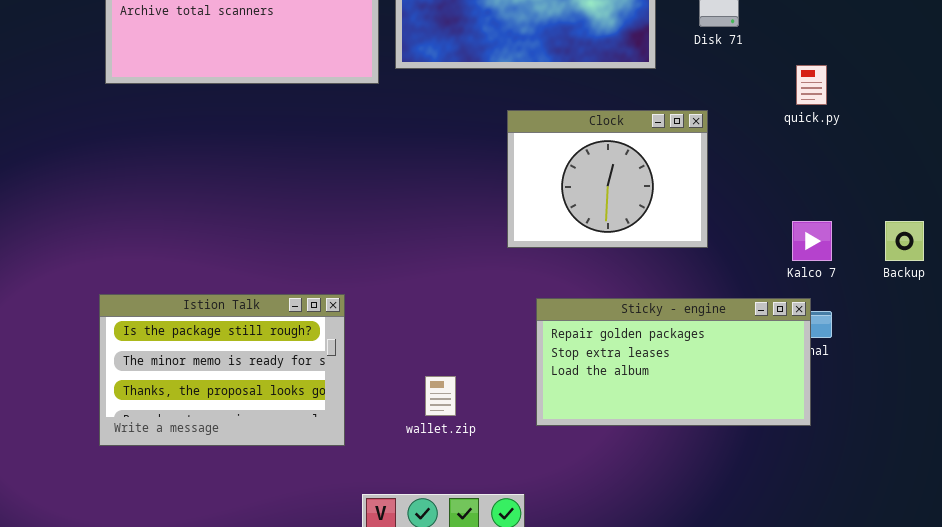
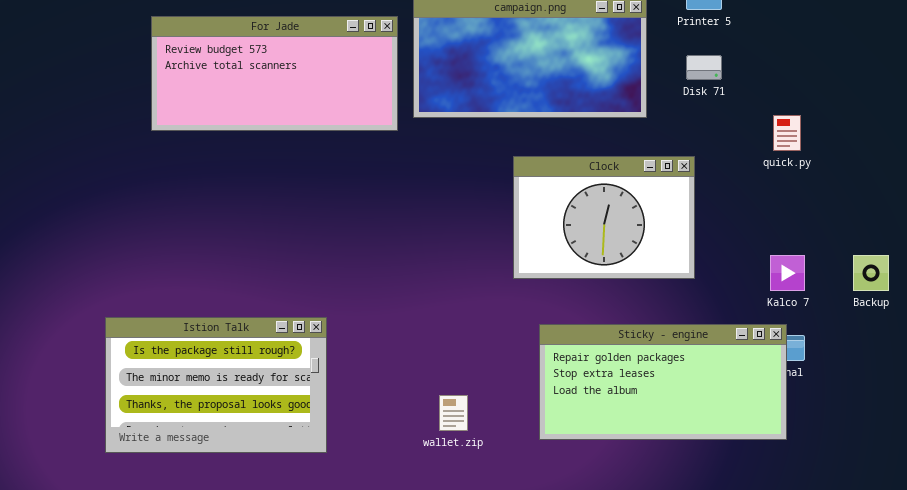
Istion Talk: [99,294,345,446] -> [105,317,327,453], moved

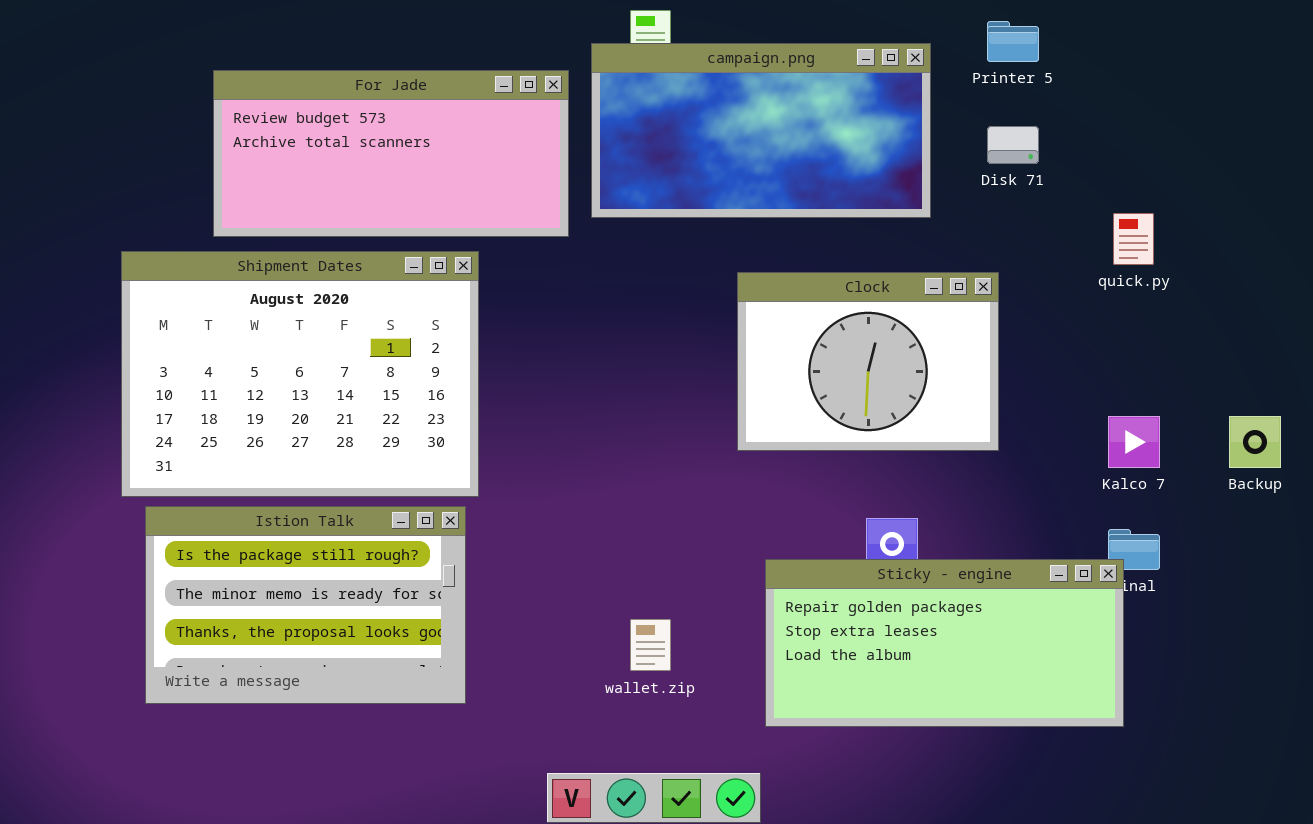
Shipment Dates: none -> [121,251,479,497], opened
Sticky - engine: [539,324,787,440] -> [765,559,1124,727], moved

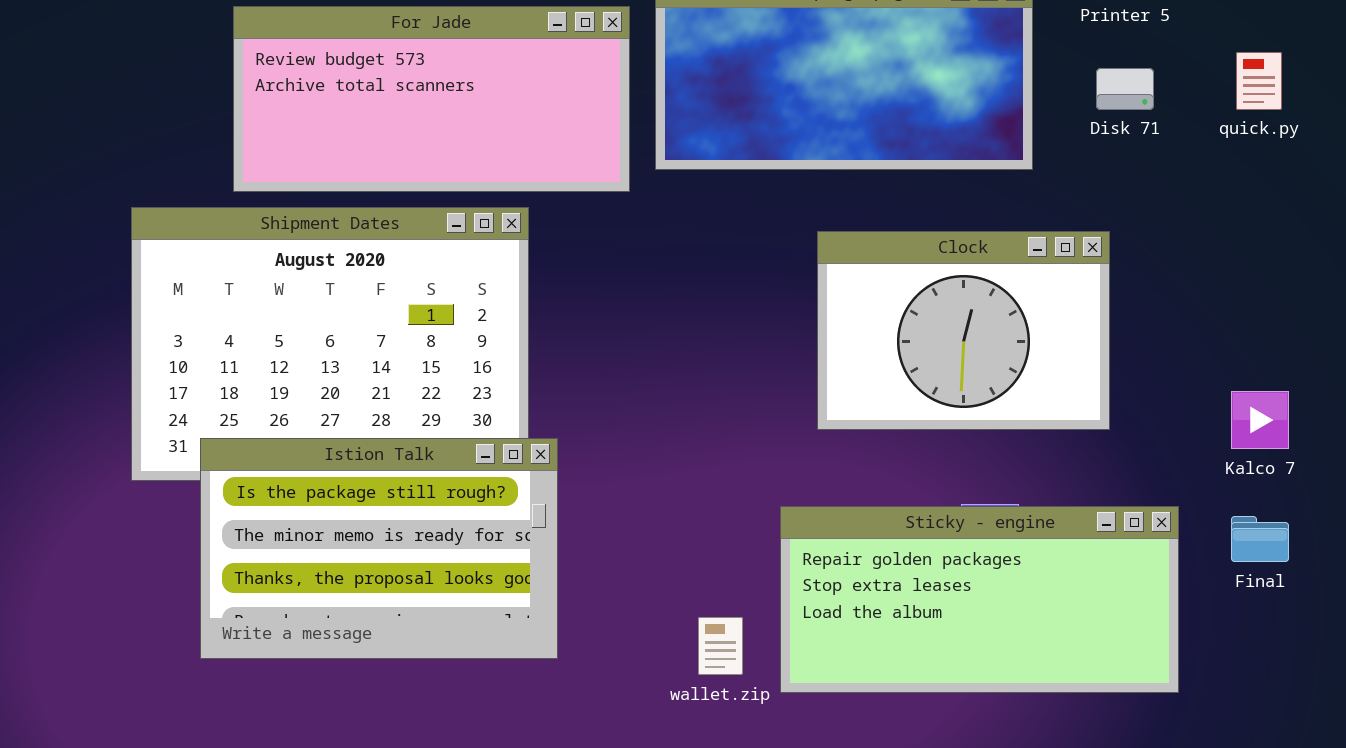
quick.py: [1113,213,1154,265] -> [1236,52,1282,110], moved
Istion Talk: [145,506,466,704] -> [200,438,558,659], moved
Sticky - engine: [765,559,1124,727] -> [780,506,1179,693], moved

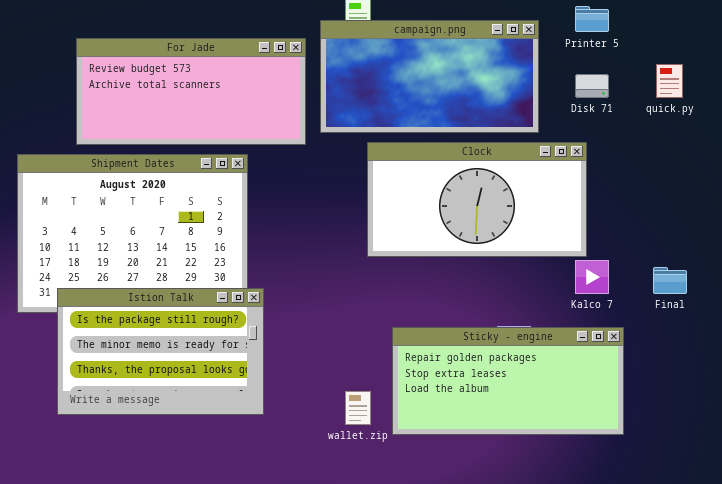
Clock: [817,231,1110,430] -> [367,142,587,257], moved, resized
Kalco 7: [1231,391,1289,449] -> [575,260,609,294], moved
Final: [1231,516,1289,562] -> [653,267,687,294], moved

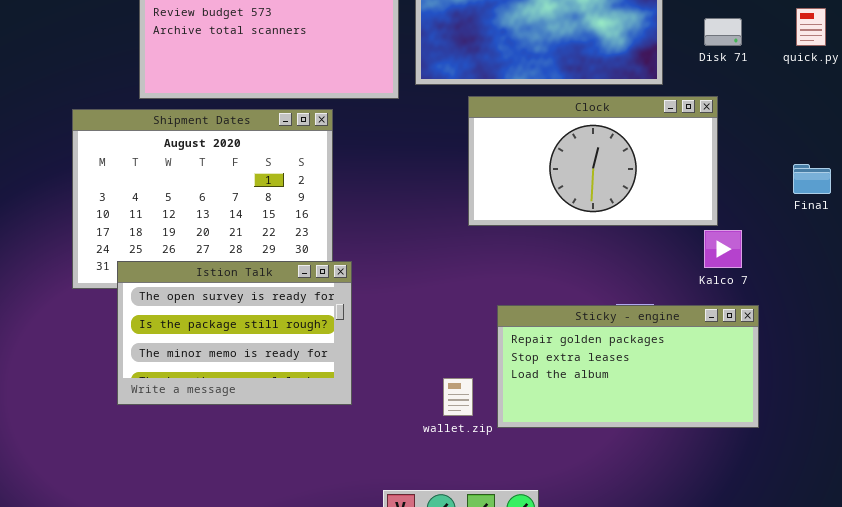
Final: [653,267,687,294] -> [793,164,831,194], moved
Istion Talk: [57,288,264,415] -> [117,261,352,405], scrolled up 1 row

